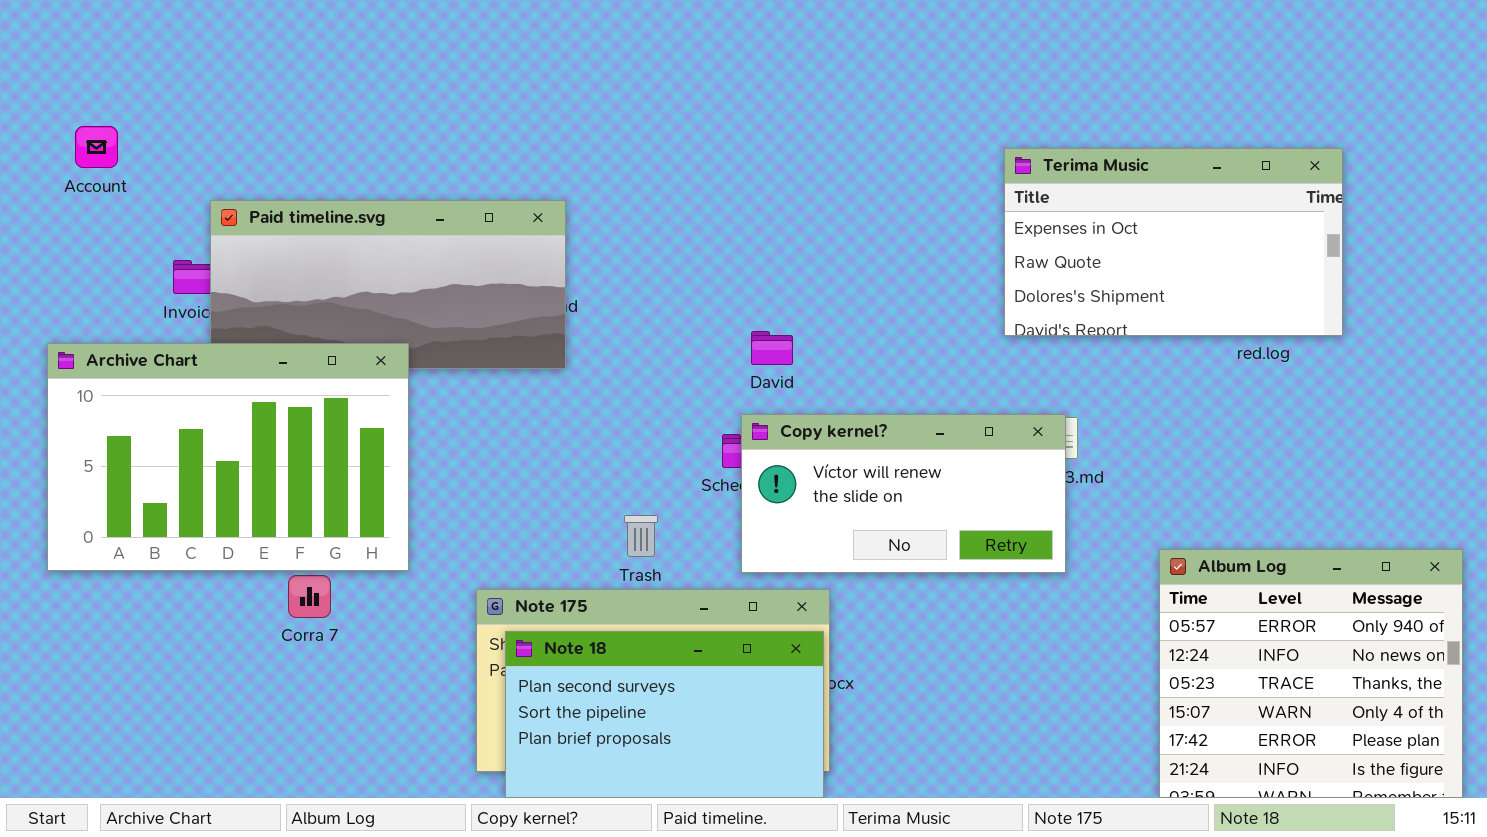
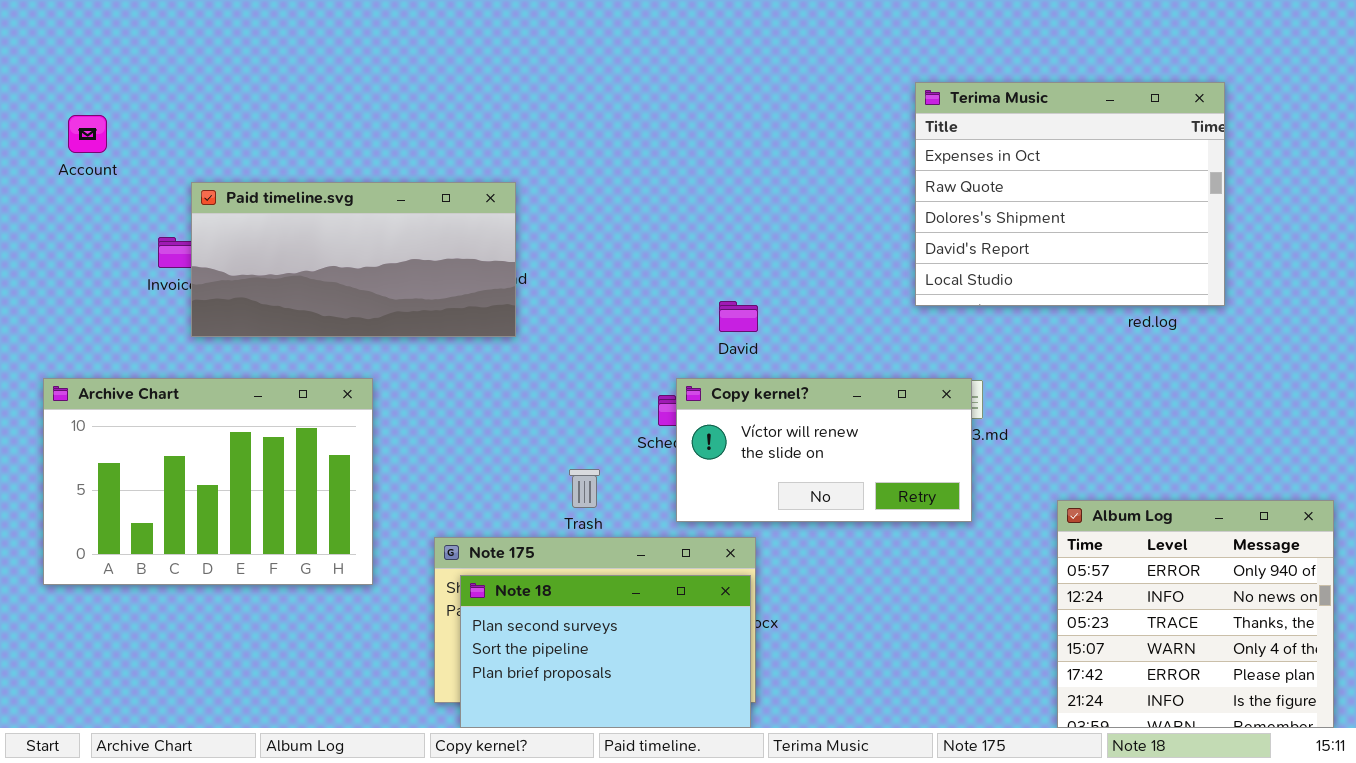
Terima Music: [1004,148,1343,336] -> [915,82,1225,306], resized
David: [751,331,793,365] -> [719,301,758,332], moved
Archive Chart: [47,343,409,571] -> [43,378,373,585], moved

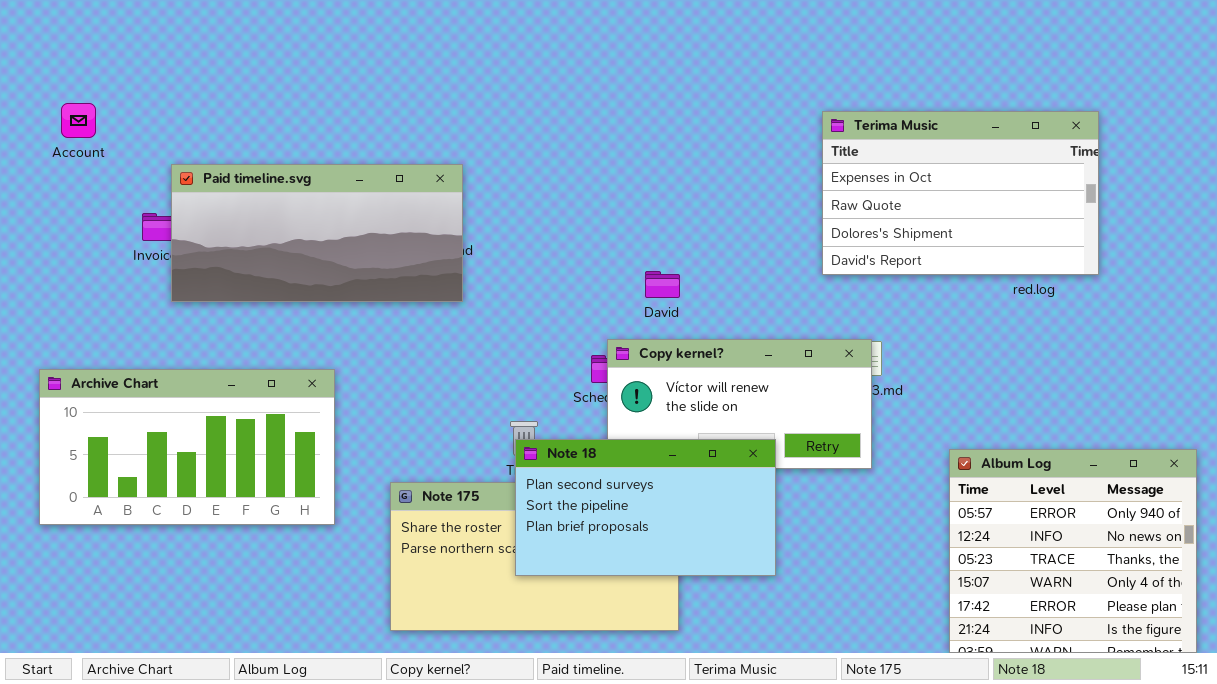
Terima Music: [915,82,1225,306] -> [822,111,1099,275], resized
Archive Chart: [43,378,373,585] -> [39,369,335,525], resized
Note 18: [460,575,751,728] -> [515,439,776,576], moved

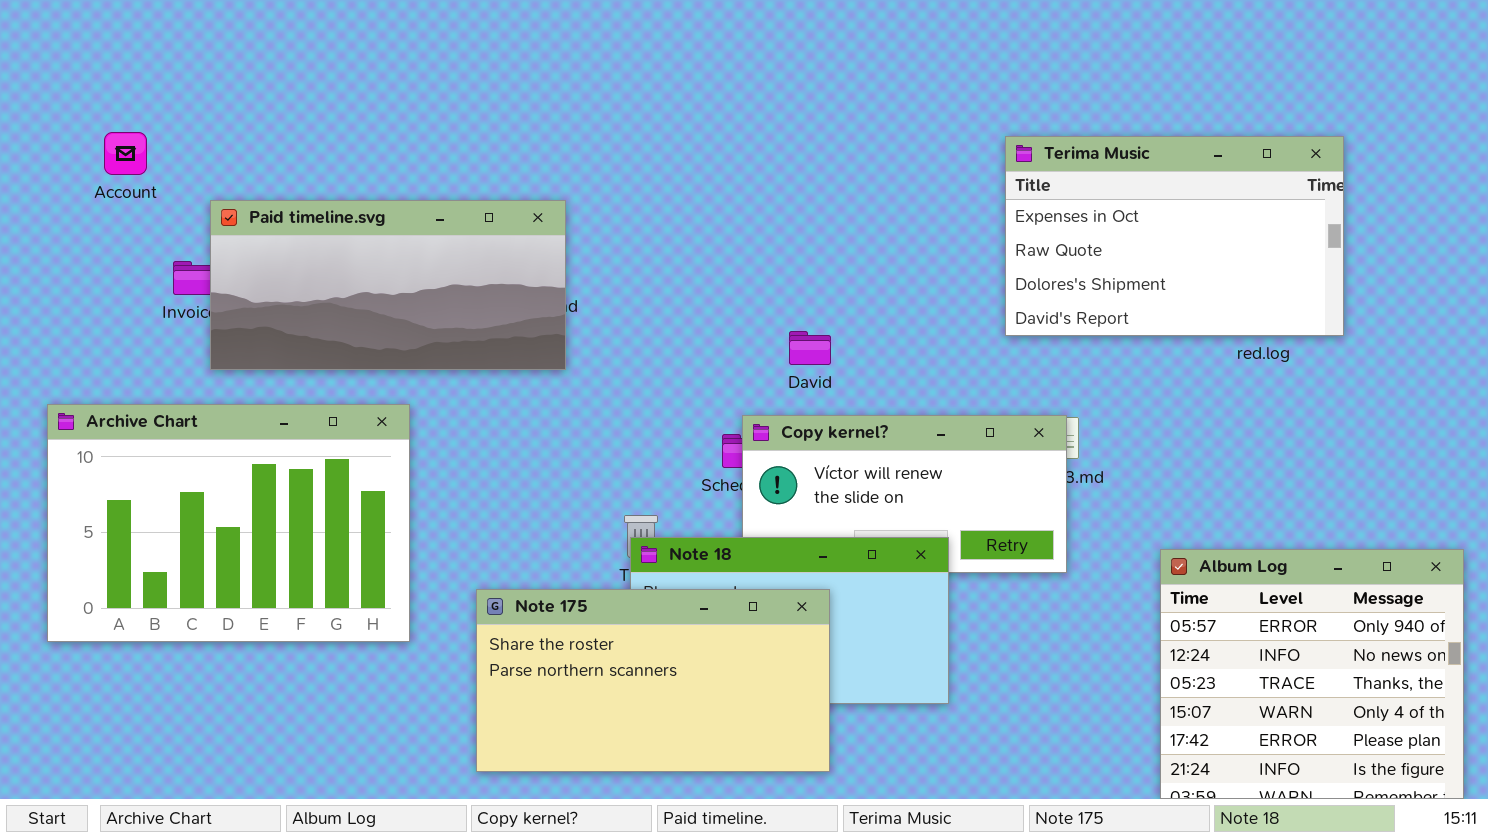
Account: [61,103,96,138] -> [104,132,147,175], moved
Archive Chart: [39,369,335,525] -> [47,404,410,642], resized
Note 175: [390,482,679,631] -> [476,589,830,772], raised

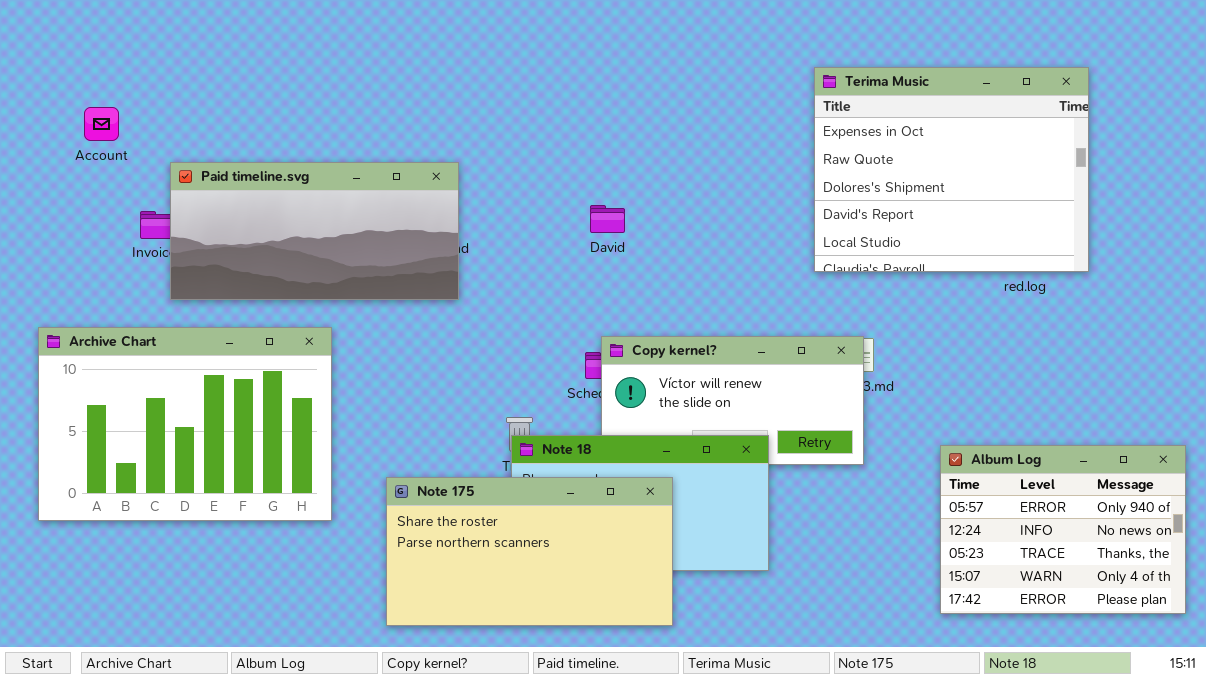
Terima Music: [1005,136,1344,336] -> [814,67,1089,272], resized
David: [789,331,831,365] -> [590,205,625,233], moved
Album Log: [1160,549,1464,799] -> [940,445,1186,614], resized

